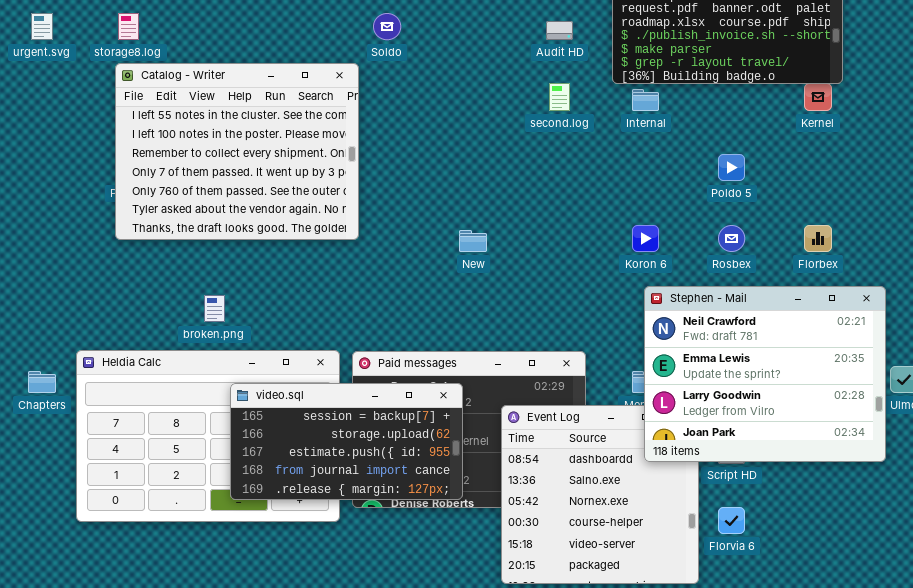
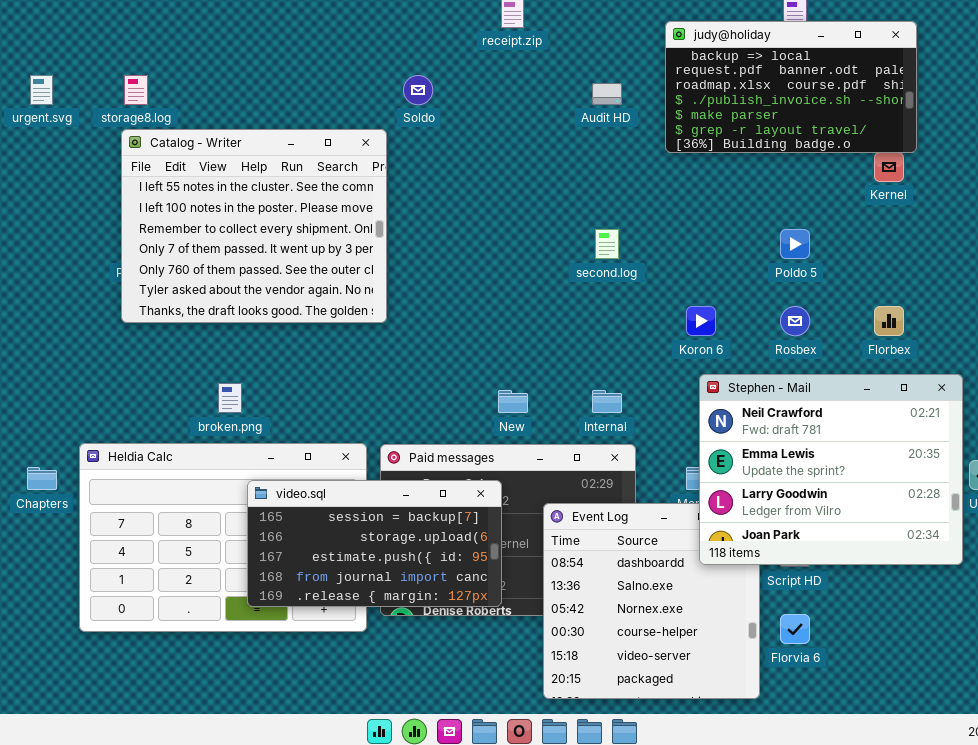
second.log: [549,83,570,111] -> [595,229,619,259], moved
Internal: [632,89,659,111] -> [592,390,622,413], moved
New: [459,230,487,252] -> [498,390,528,413], moved

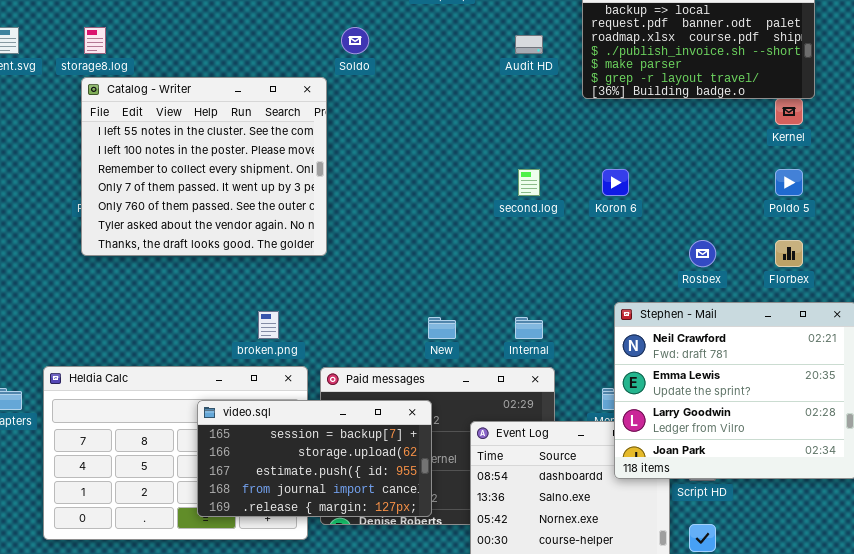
Poldo 5: [780,229,810,259] -> [775,169,803,196], moved
Koron 6: [686,306,716,336] -> [602,169,629,196], moved
broken.png: [218,383,242,413] -> [258,311,279,339], moved

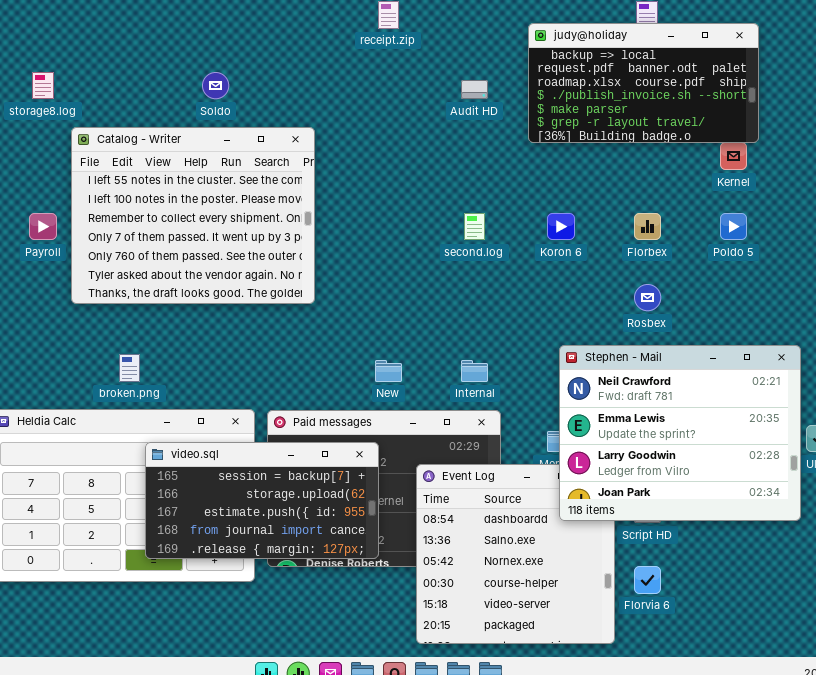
Soldo: [341,27,369,54] -> [202,72,229,99], moved
Catalog - Writer: [81,77,327,256] -> [71,127,315,304], moved
Florbex: [775,240,803,267] -> [634,213,661,240], moved
broken.png: [258,311,279,339] -> [119,354,140,382], moved

